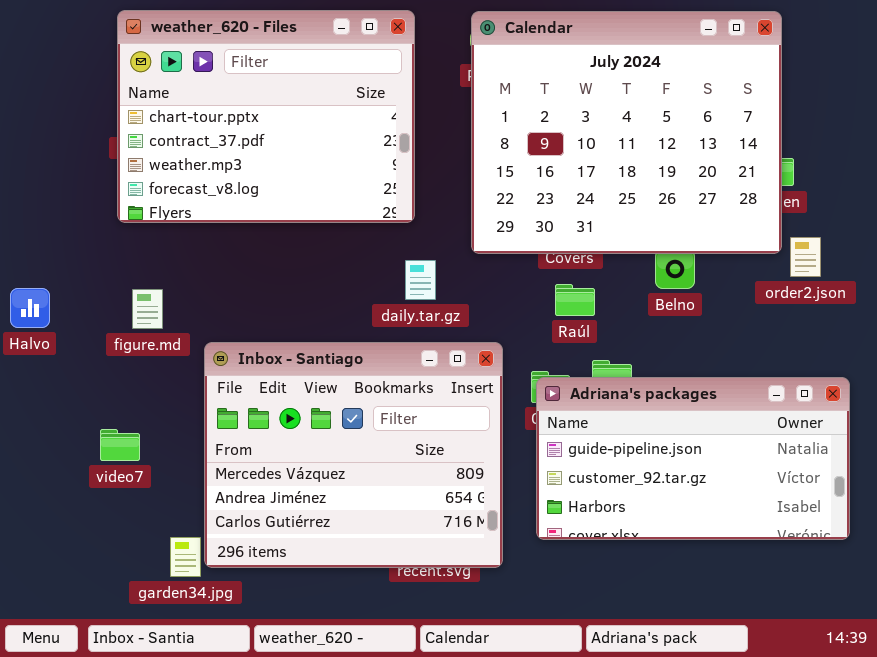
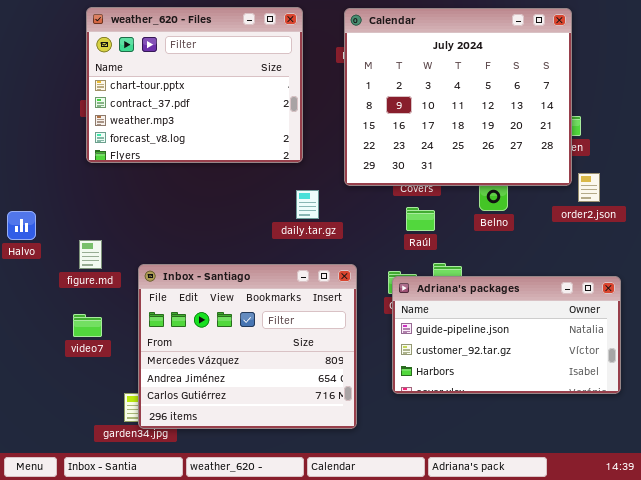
figure.md: [132,289,163,329] -> [79,240,102,269], moved
Inbox - Santiago: [204,342,503,568] -> [138,264,357,429], moved

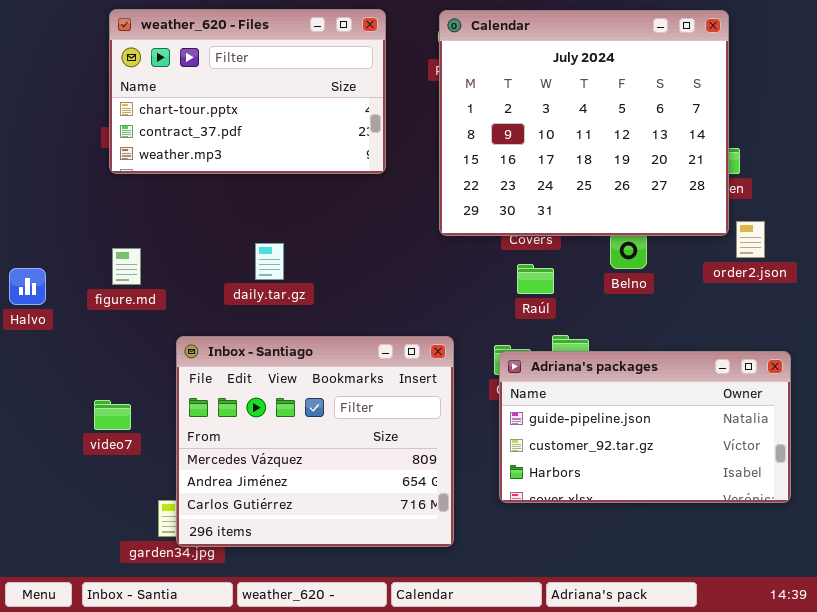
weather_620 - Files: [86,7,303,163] -> [109,9,386,174], resized
daily.tar.gz: [296,190,319,219] -> [255,243,284,280], moved
figure.md: [79,240,102,269] -> [112,248,141,285], moved

